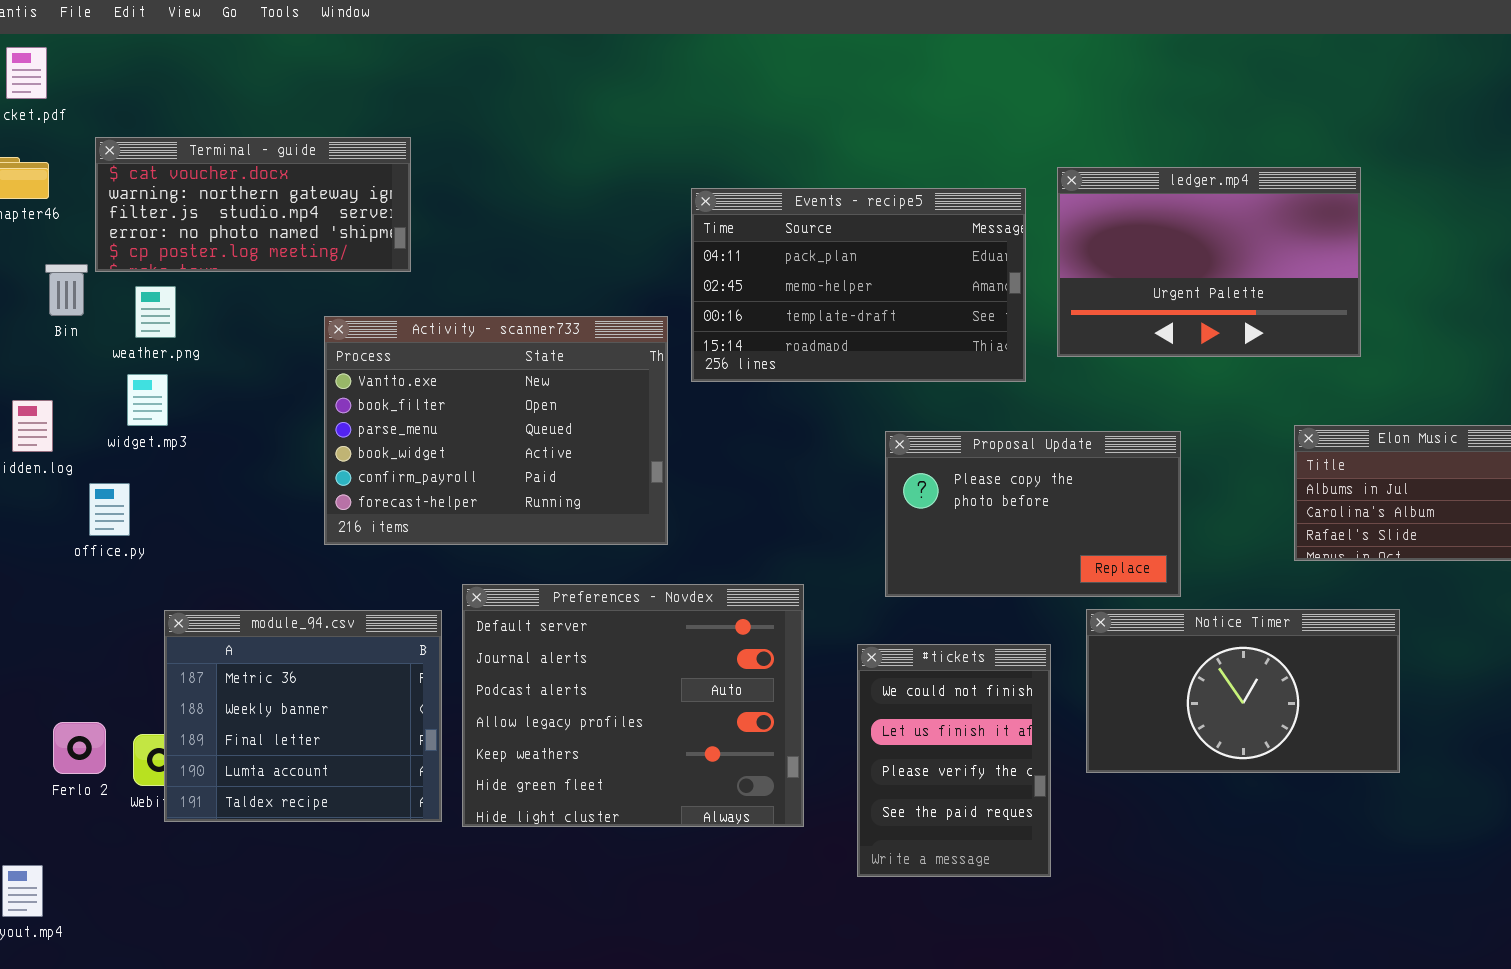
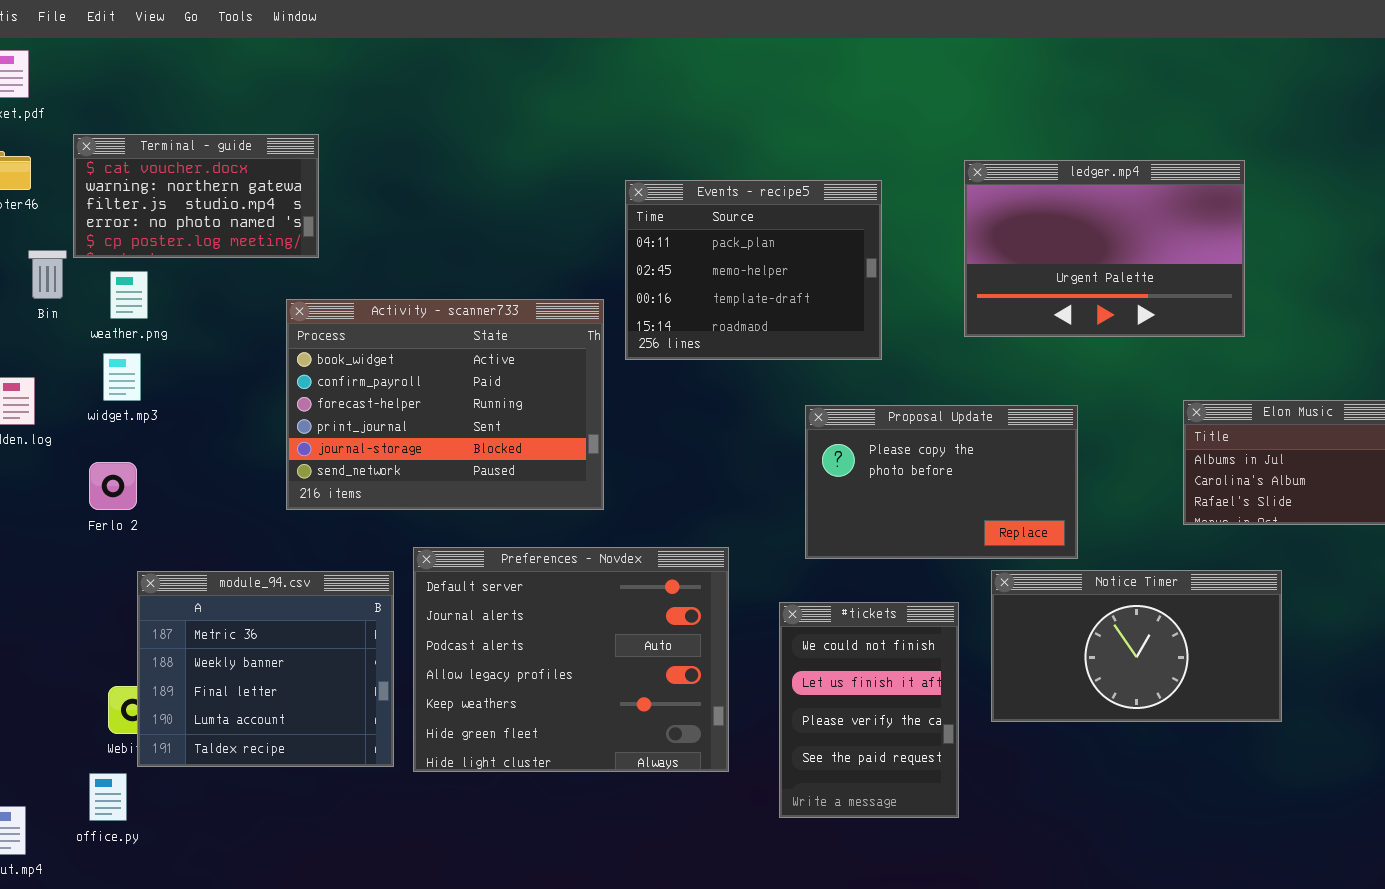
Terminal - guide: [95,137,411,272] -> [73,134,319,258], resized
Events - recipe5: [691,188,1026,382] -> [625,180,882,360], resized
Activity - scanner733: [324,316,668,545] -> [286,299,604,510], scrolled down 3 rows
office.py: [89,483,130,536] -> [89,773,127,821], moved
Ferlo 2: [53,722,106,774] -> [89,462,137,510], moved

